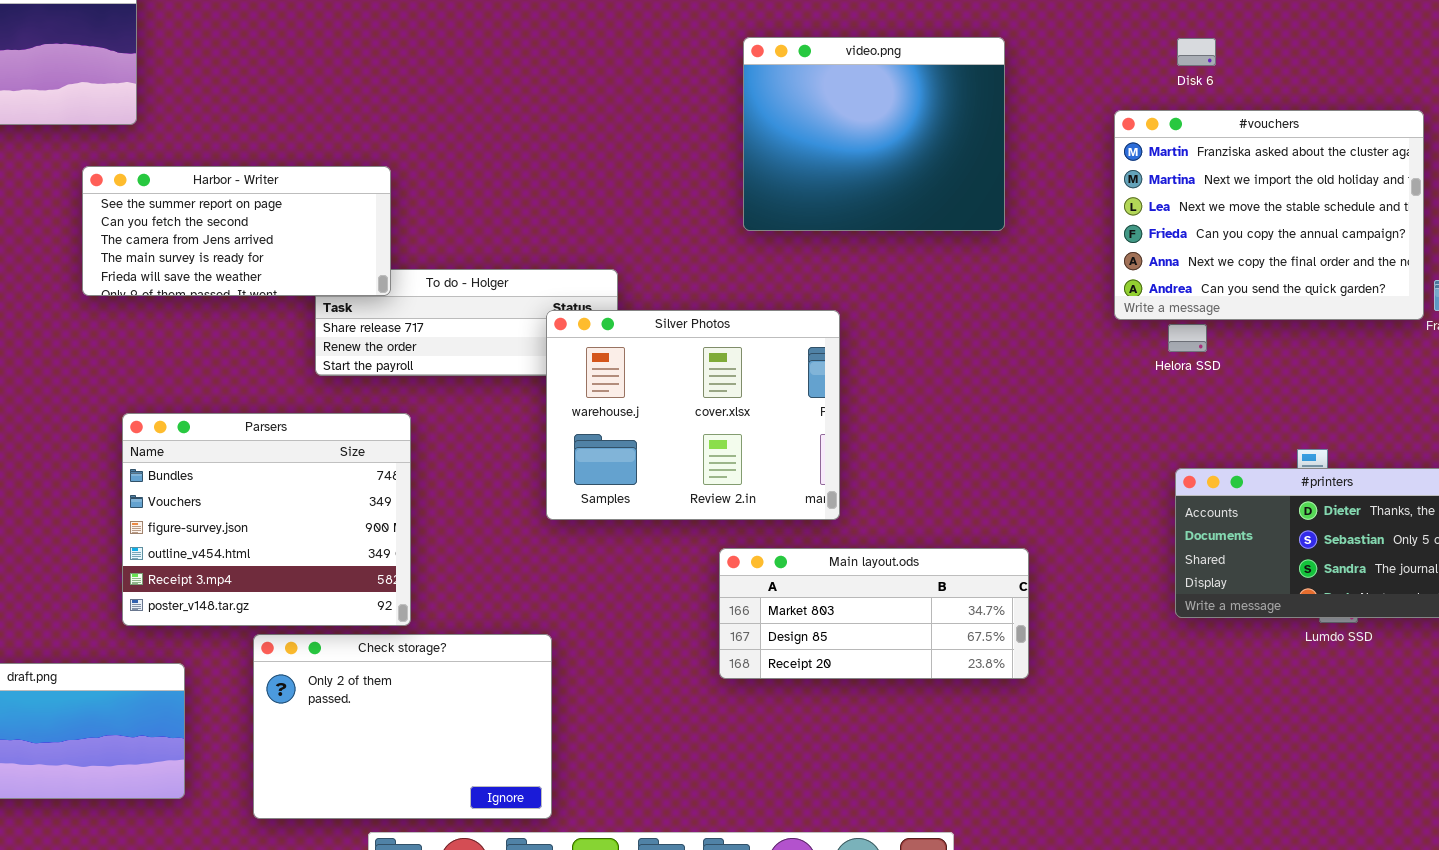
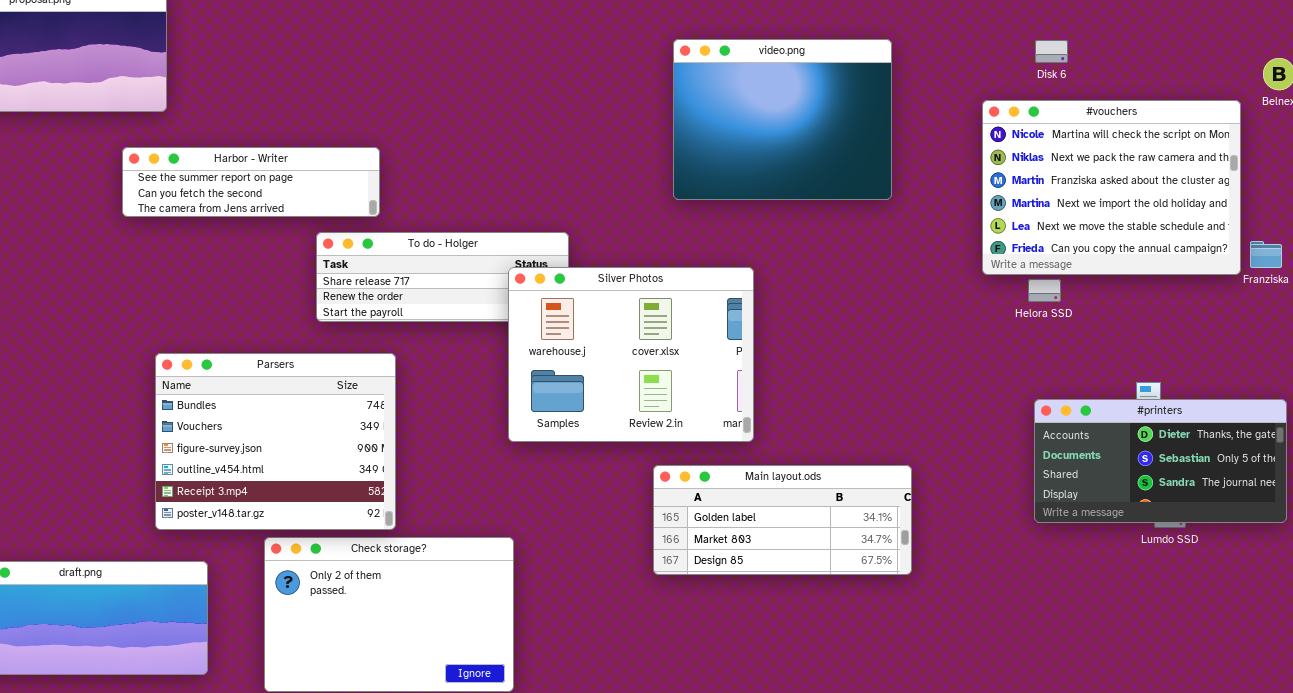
#vouchers: [1114,110,1424,320] -> [982,100,1241,275], scrolled up 2 rows
Harbor - Writer: [82,166,391,296] -> [122,147,380,217], resized
Main layout.ods: [719,548,1029,679] -> [653,465,912,575], scrolled up 1 row

